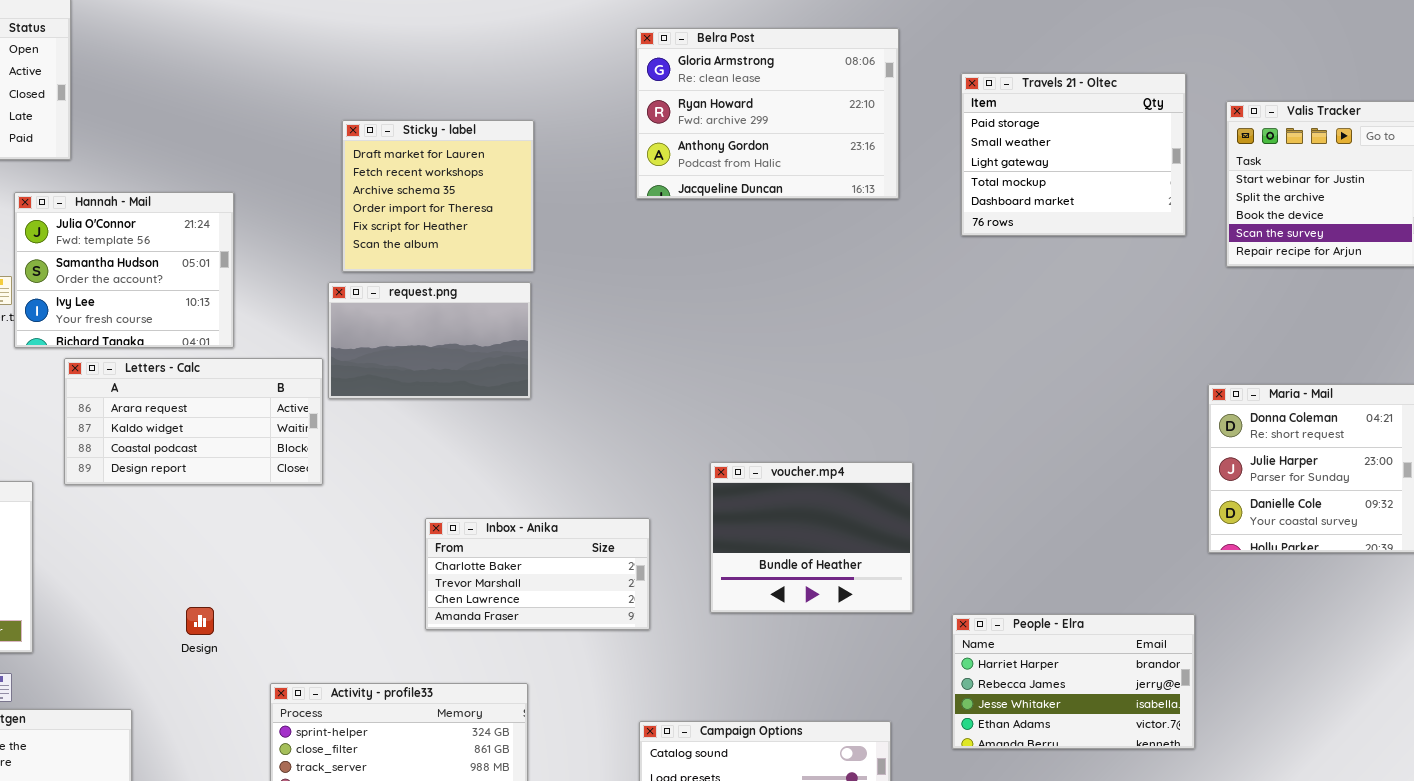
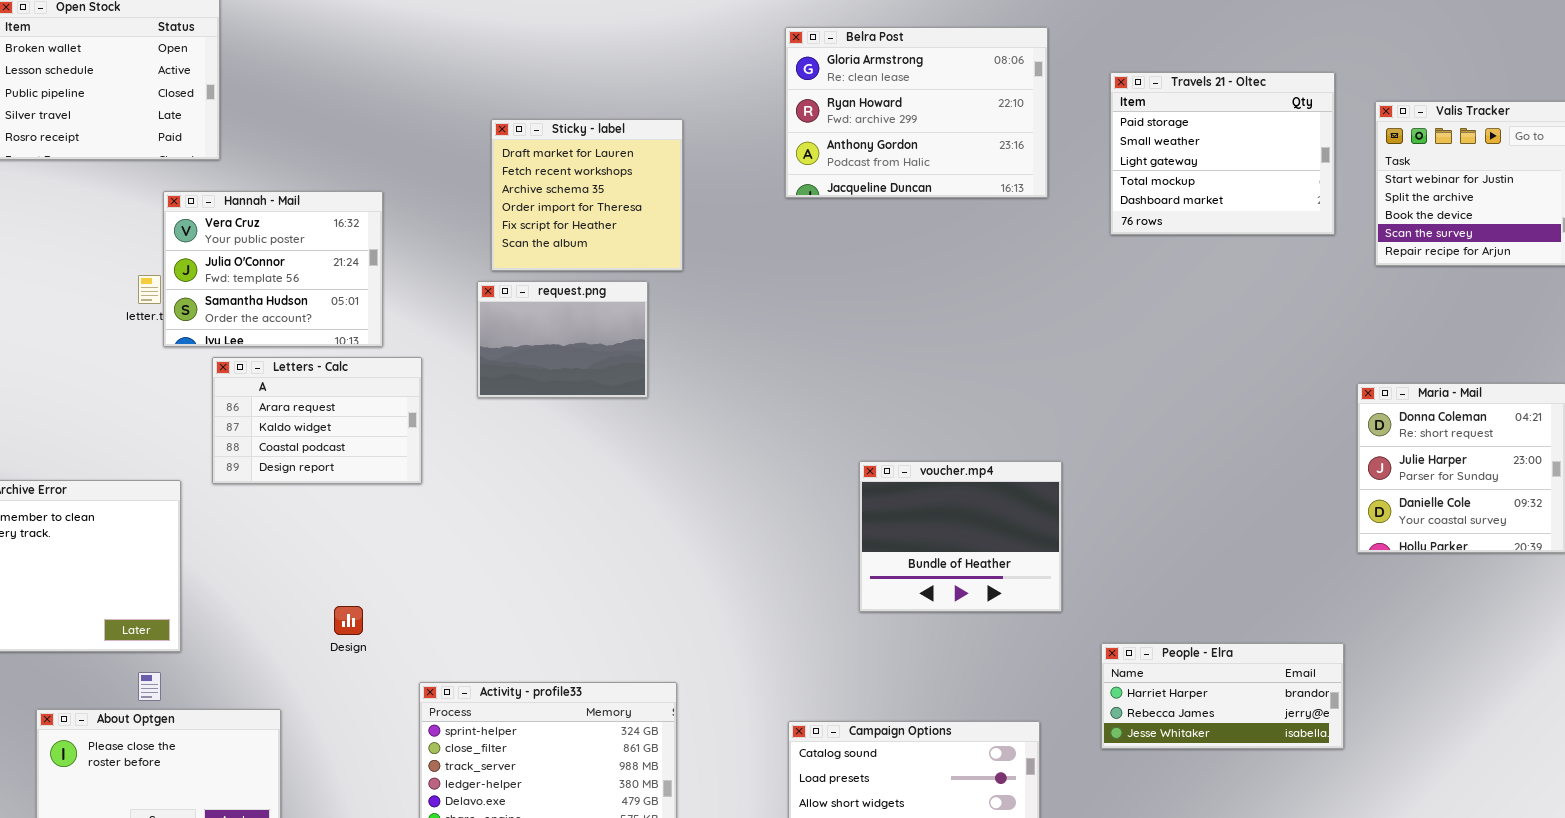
Hannah - Mail: [14,192,234,348] -> [163,191,383,347], scrolled up 1 row
request.png: [328,282,531,399] -> [477,281,648,398], resized
Letters - Calc: [64,358,323,485] -> [212,357,422,484], resized
Inbox - Anika: [425,518,650,630] -> none, closed
People - Elra: [952,614,1195,749] -> [1101,643,1344,749], resized

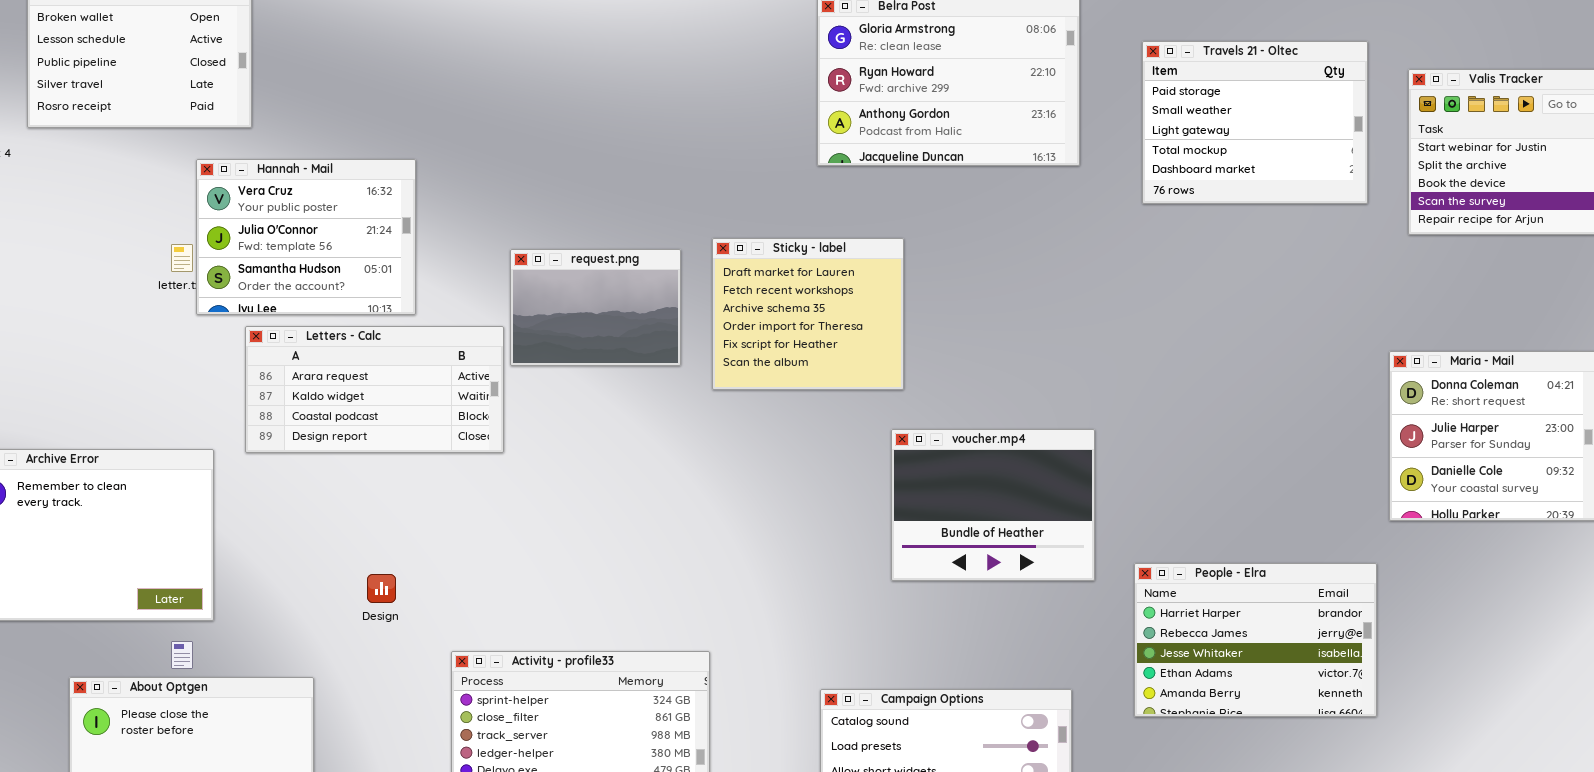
Sticky - label: [491,119,683,271] -> [712,238,904,390], moved
Letters - Calc: [212,357,422,484] -> [245,326,504,453], resized
People - Elra: [1101,643,1344,749] -> [1134,563,1377,717], resized

